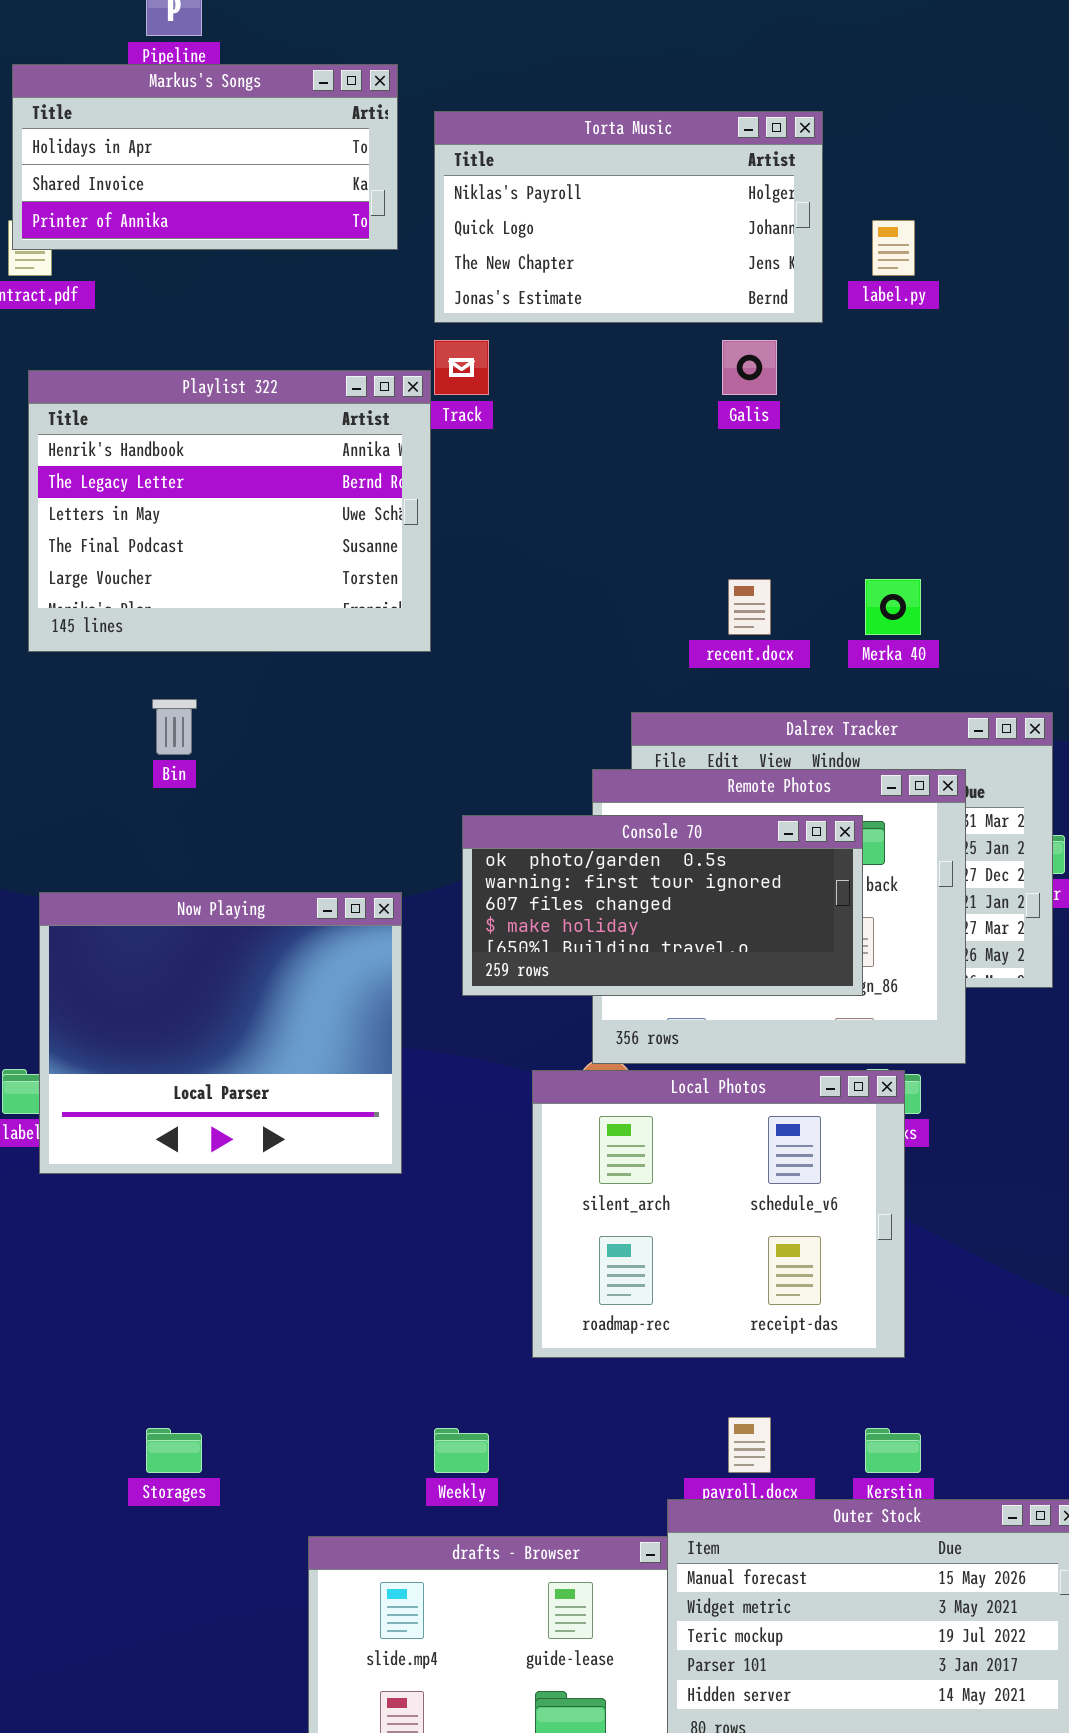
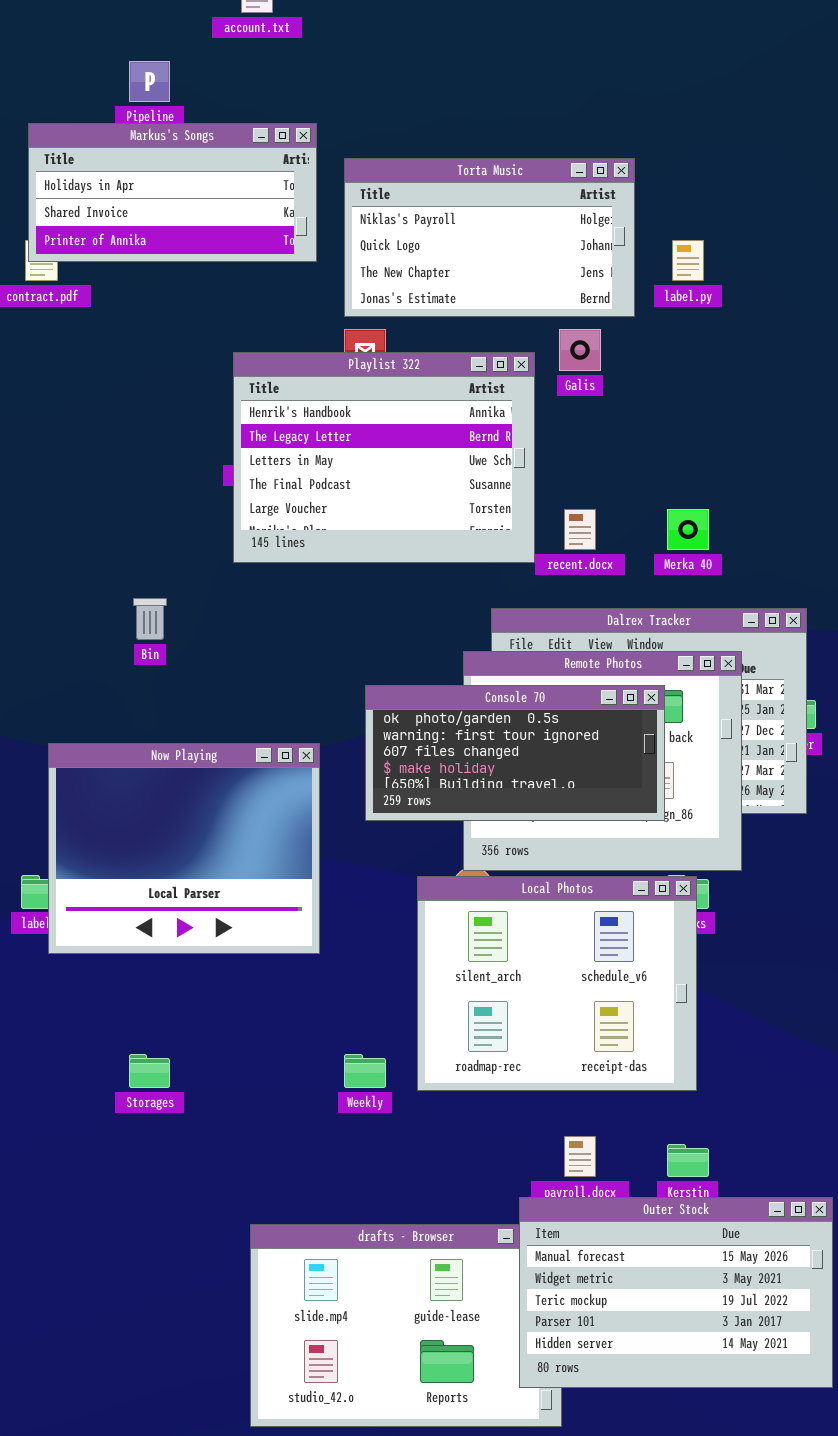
Playlist 322: [28,370,431,652] -> [233,352,535,563], moved
Storages: [146,1428,202,1473] -> [129,1054,170,1088], moved
Weekly: [434,1428,489,1473] -> [344,1054,386,1088], moved

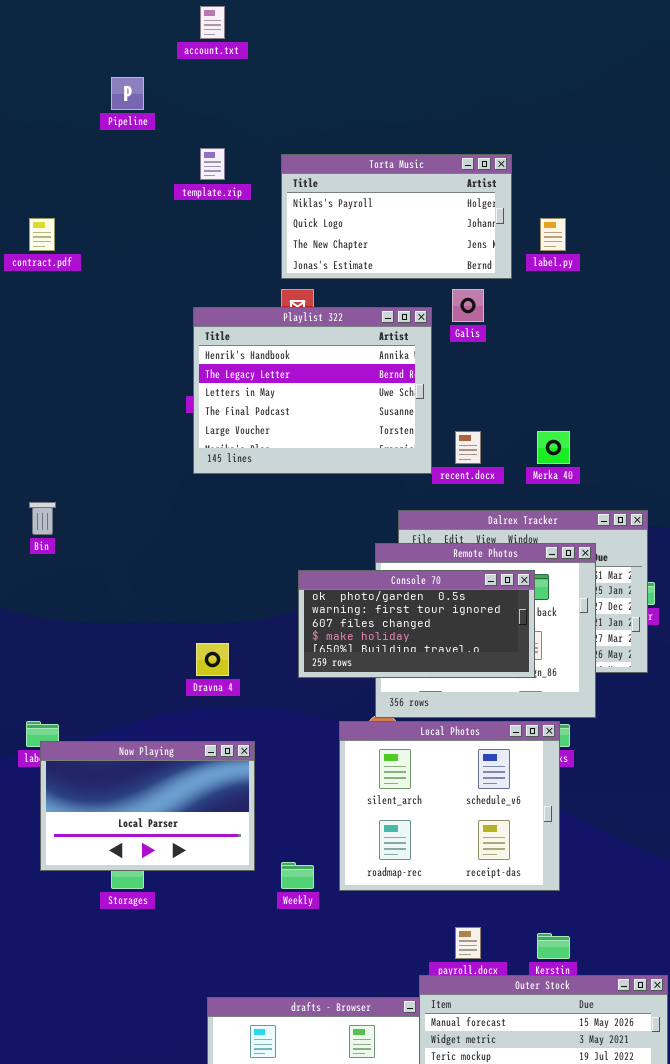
Markus's Songs: [28,123,317,262] -> none, closed
Bin: [133,598,167,640] -> [29,502,56,535], moved
Now Playing: [48,743,320,954] -> [40,741,255,871], moved, resized

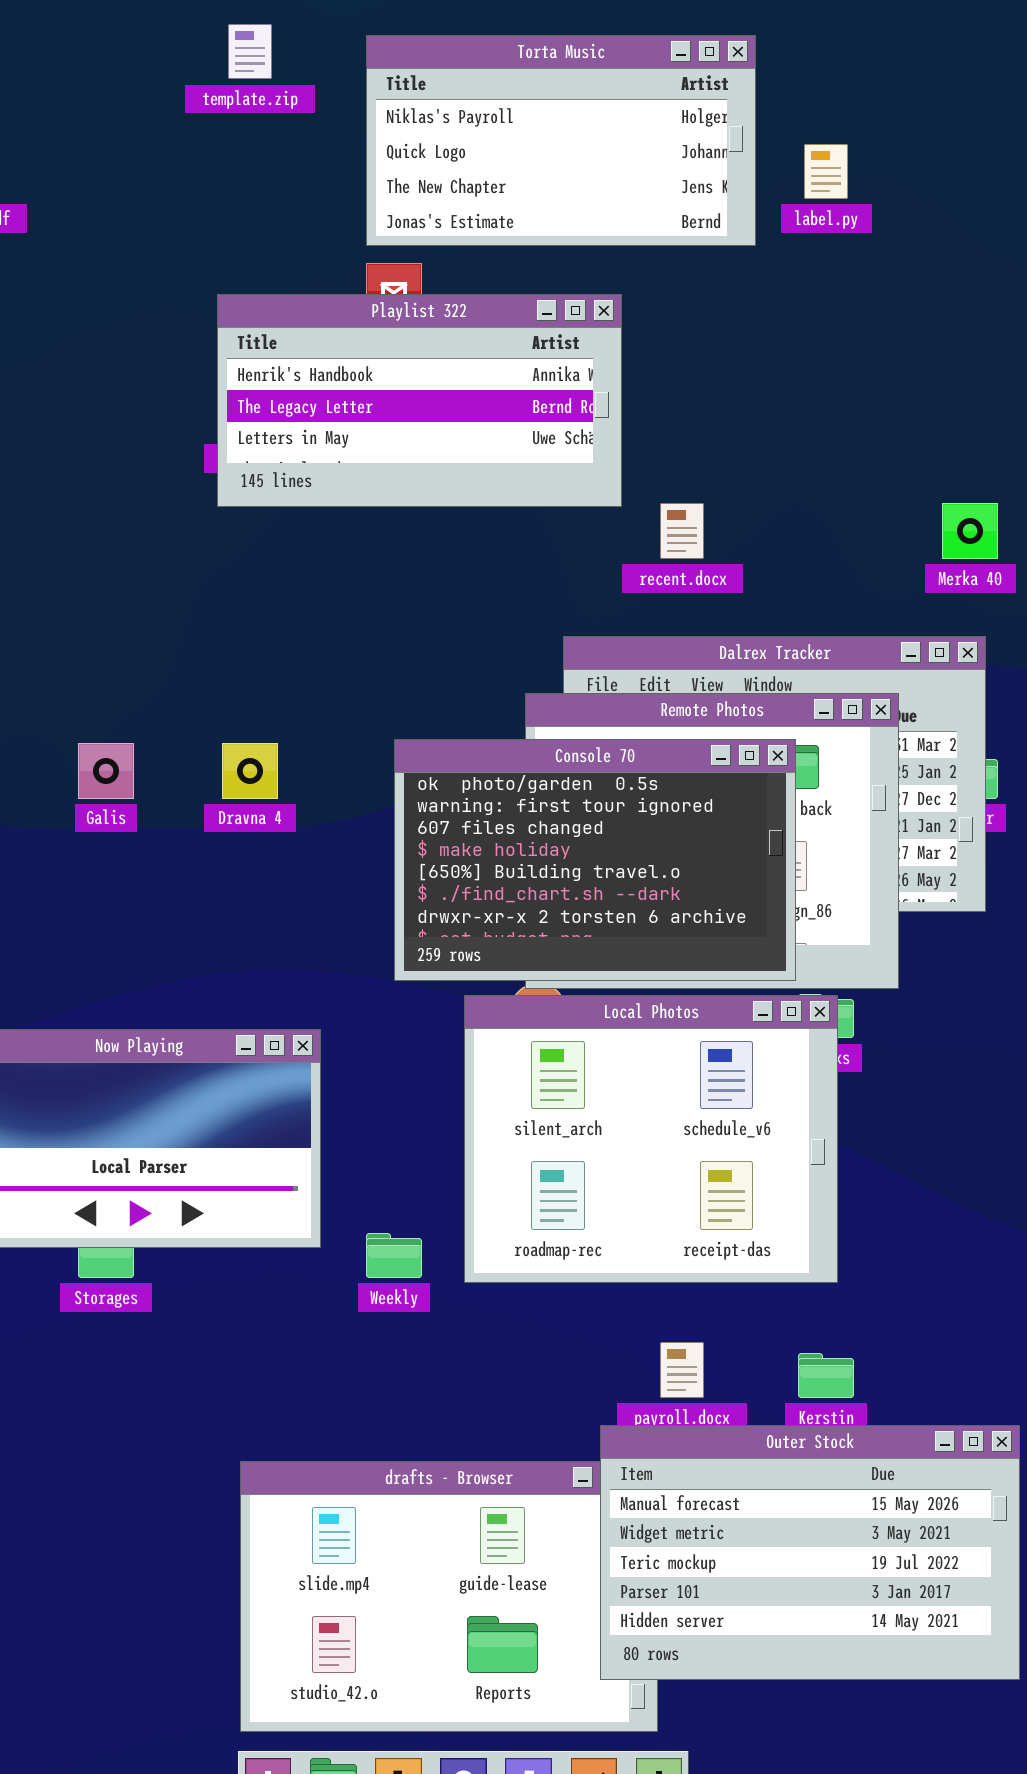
Galis: [452,289,484,322] -> [78,743,134,799], moved
Playlist 322: [193,307,432,474] -> [217,294,622,507], resized
Merka 40: [537,431,570,464] -> [942,503,998,559], moved
Console 70: [298,570,535,678] -> [394,739,796,981], resized
Dravna 4: [196,643,229,676] -> [222,743,278,799], moved

